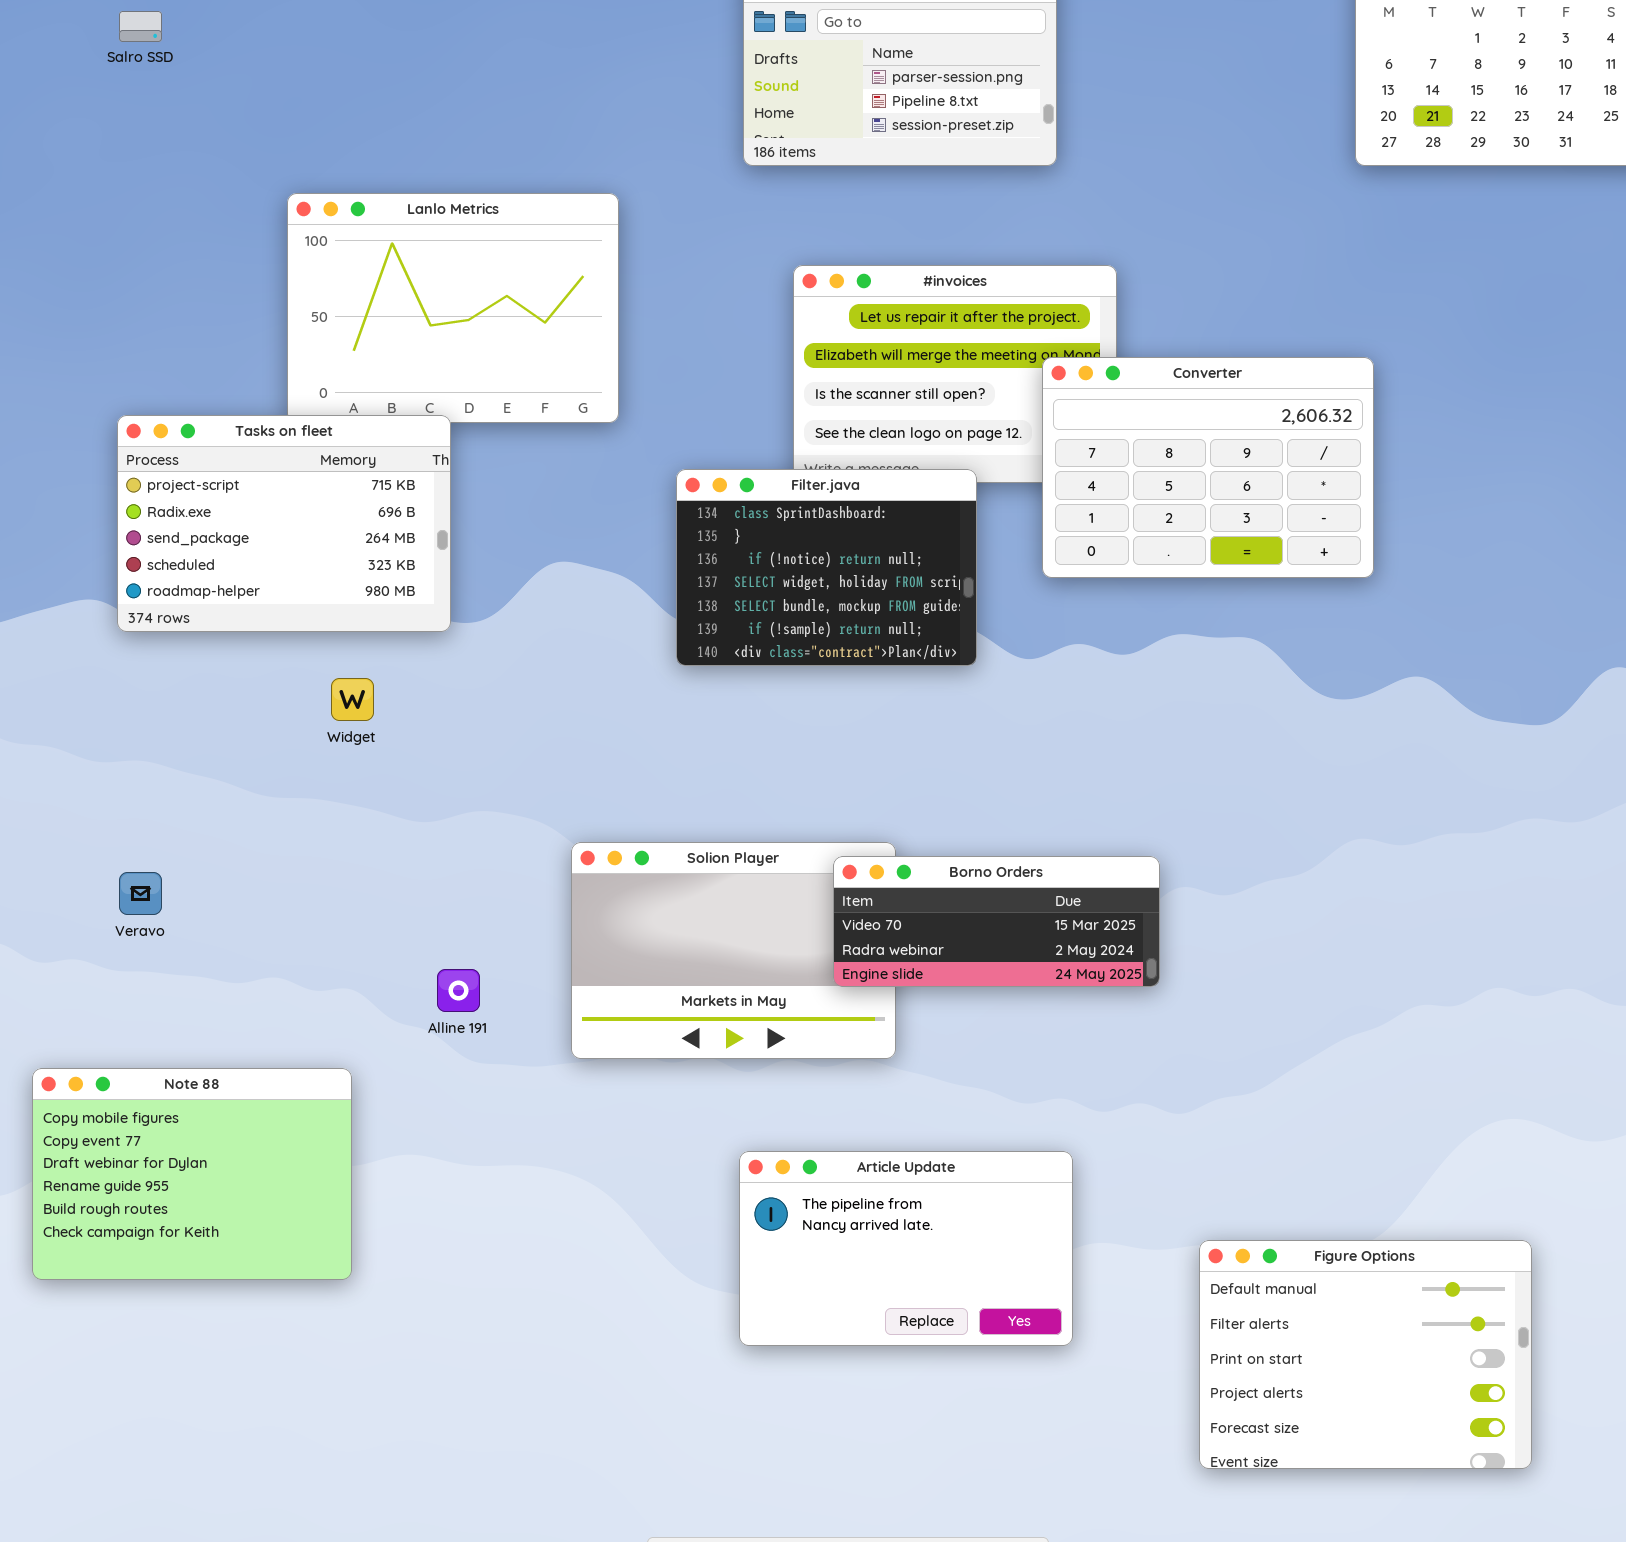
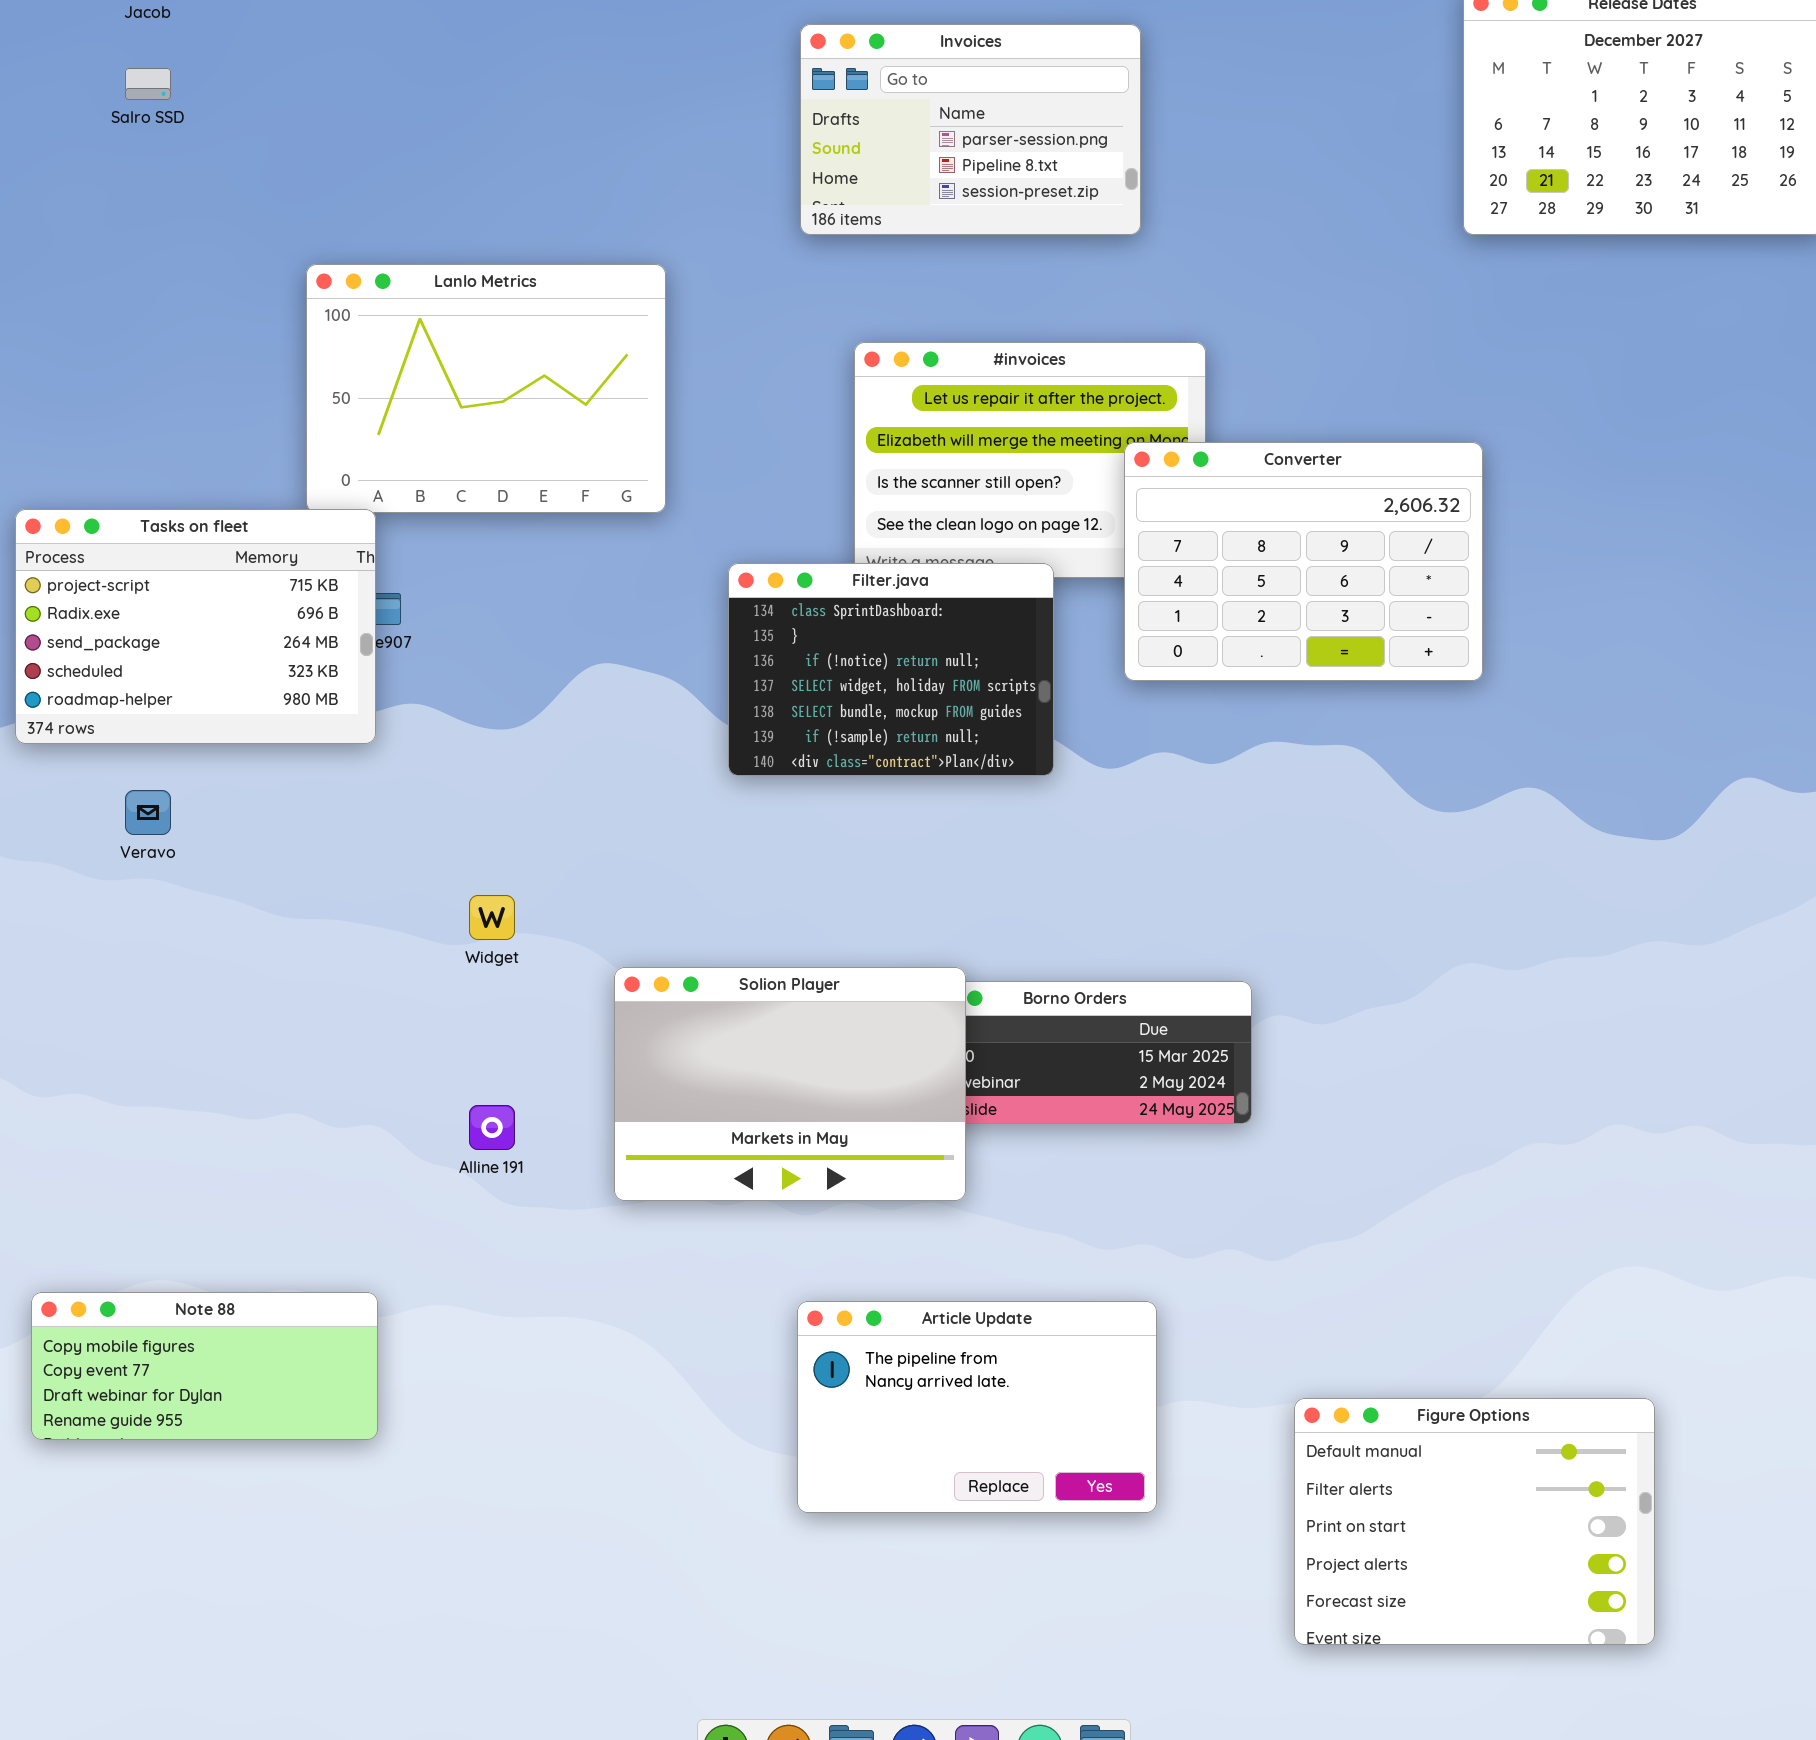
Tasks on fleet: [117,415,451,632] -> [15,509,376,744], moved
Widget: [331,678,374,721] -> [469,895,515,940], moved
Solion Player: [571,842,896,1059] -> [614,967,966,1201], raised
Veravo: [119,872,162,915] -> [125,790,171,835], moved
Note 88: [32,1068,352,1280] -> [31,1292,378,1440], resized

